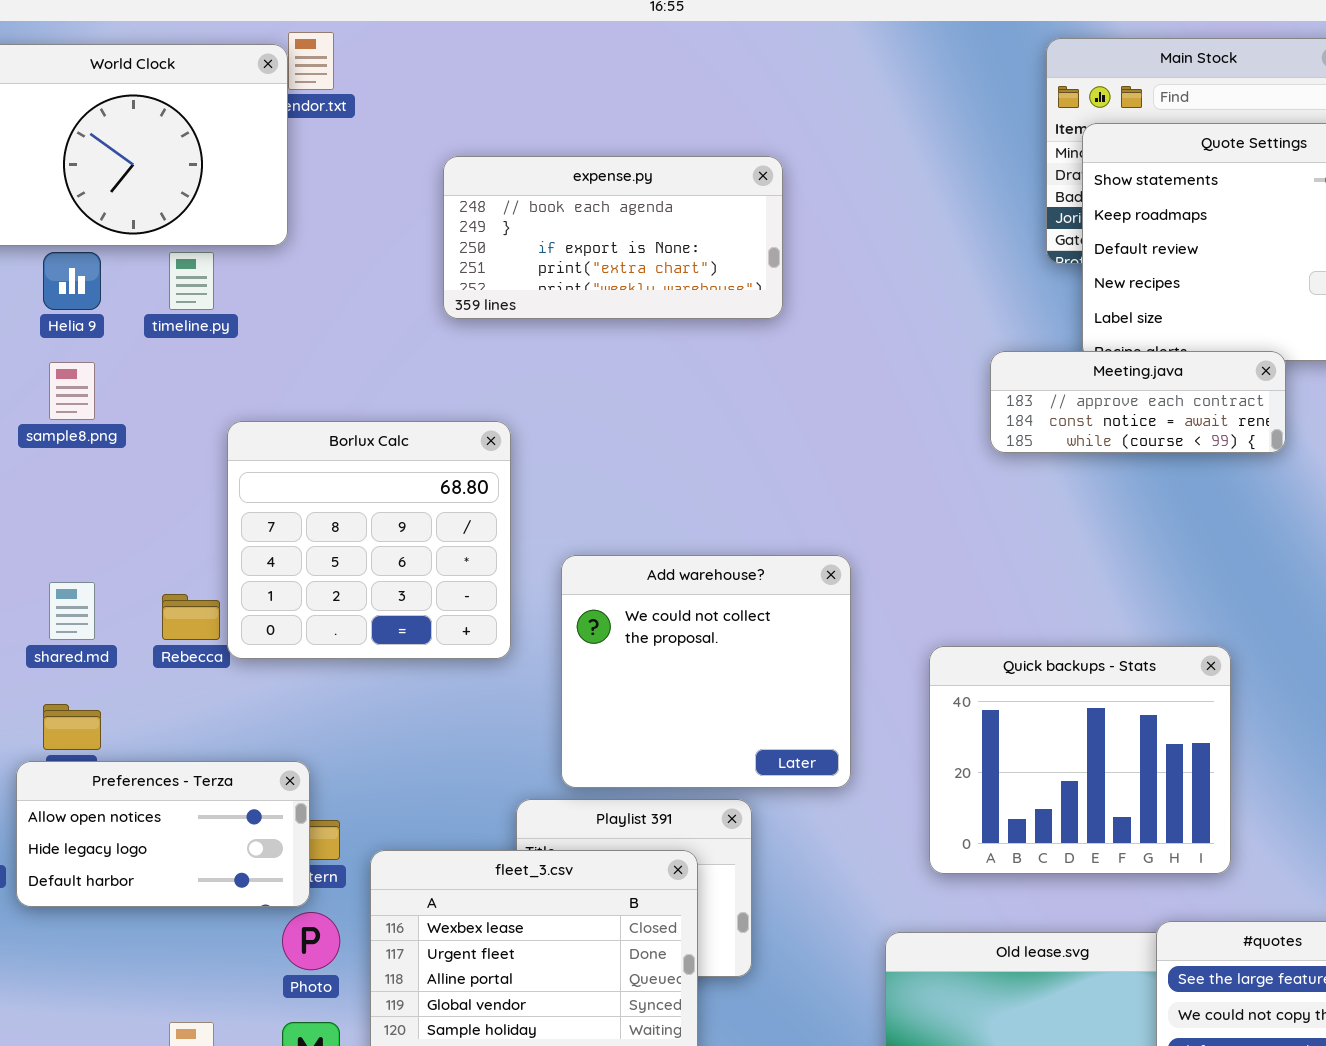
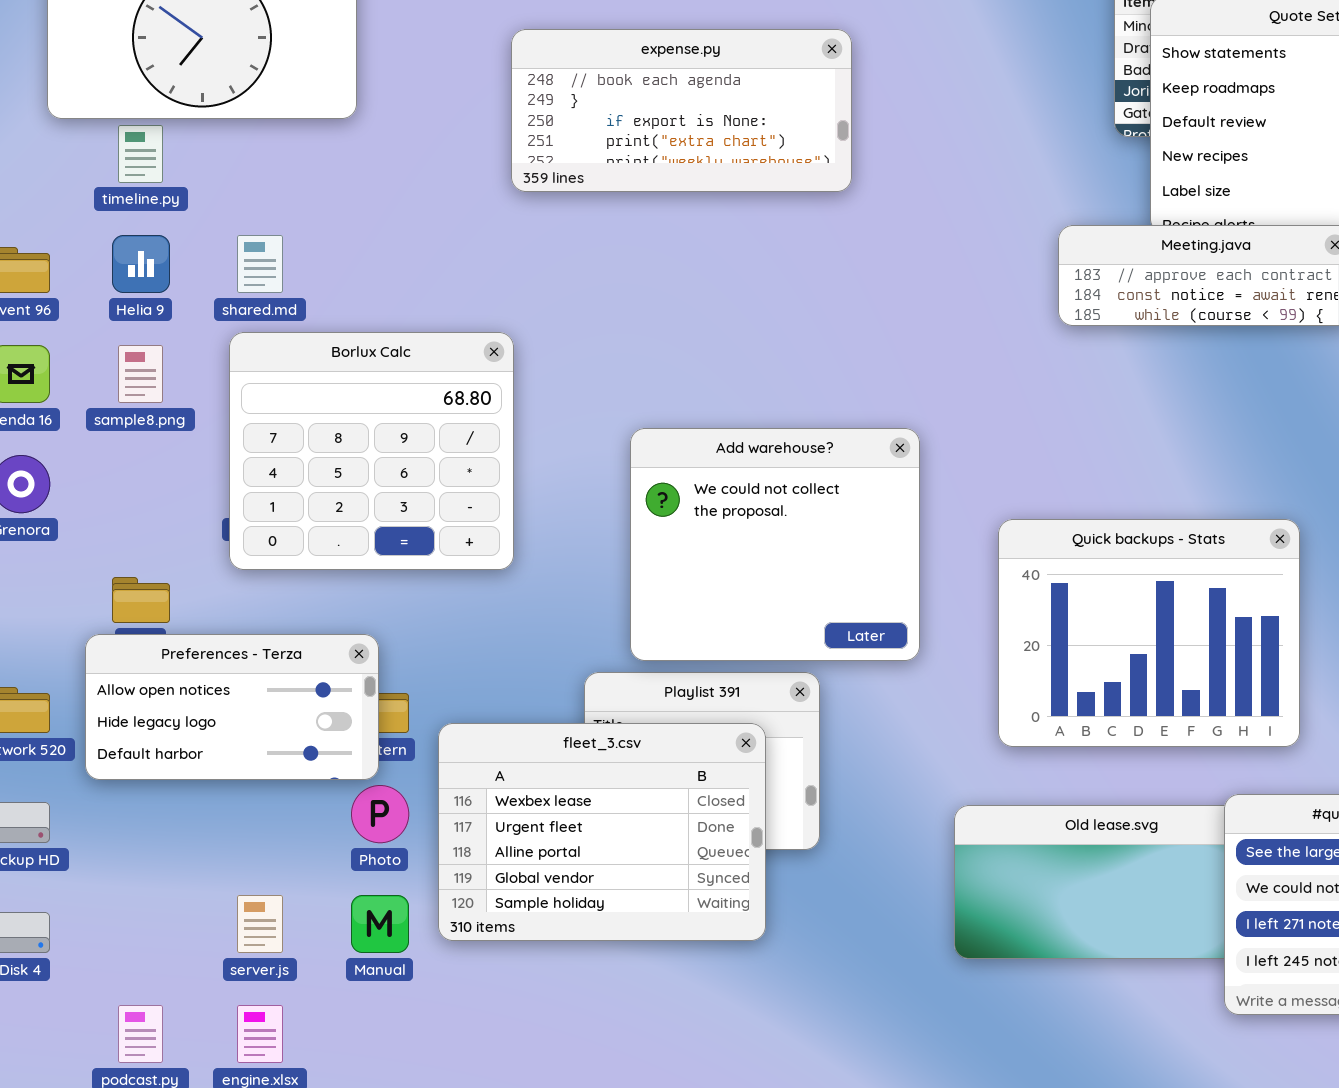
Helia 9: [43,252,101,310] -> [112,235,170,293], moved
timeline.py: [169,252,214,310] -> [118,125,163,183], moved
sample8.png: [49,362,95,420] -> [118,345,163,403], moved
Borlux Calc: [227,421,511,659] -> [229,332,514,570], moved
shared.md: [49,582,95,640] -> [237,235,283,293], moved

